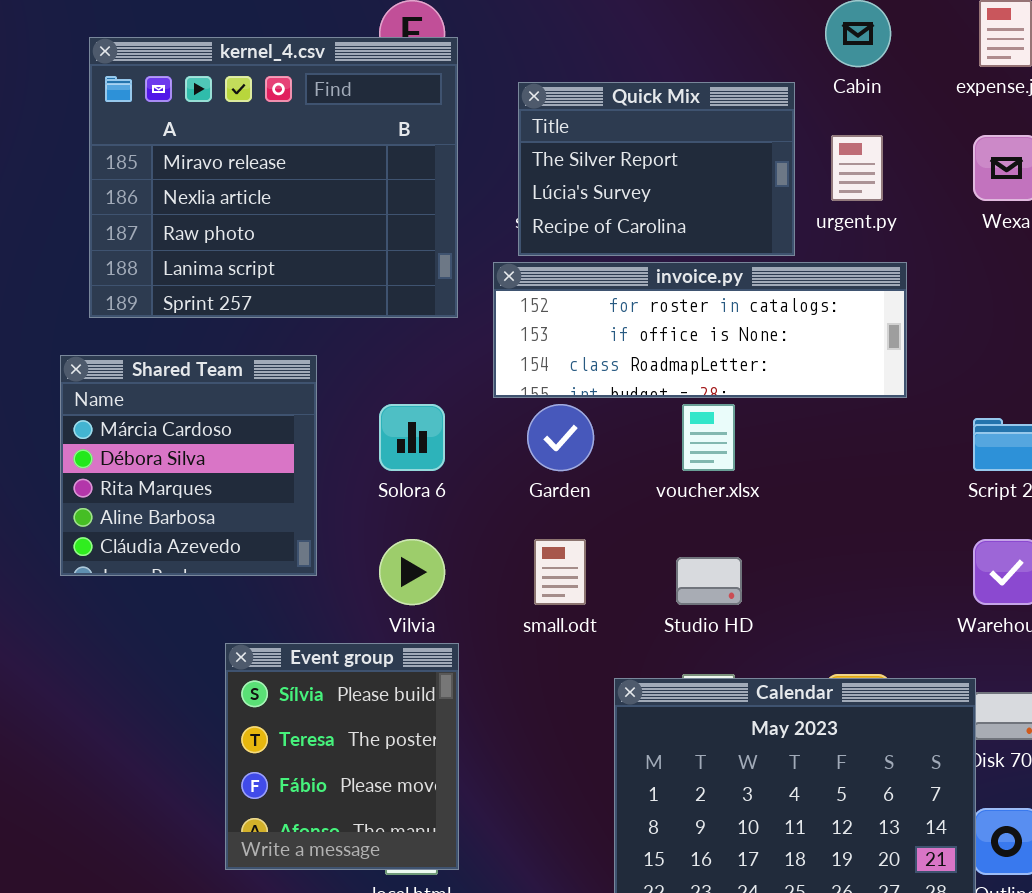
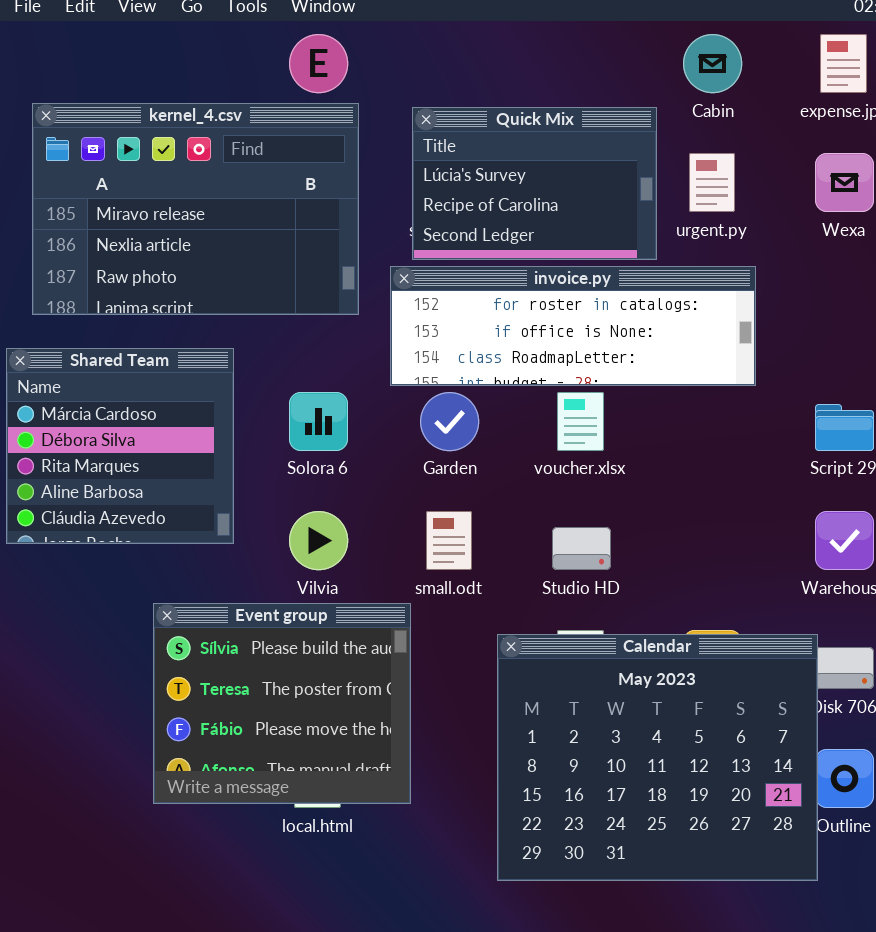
kernel_4.csv: [89,37,458,318] -> [32,103,359,315], resized
Quick Mix: [518,82,795,256] -> [412,107,657,260], scrolled down 1 row
Event group: [225,643,459,870] -> [153,603,411,804], resized

